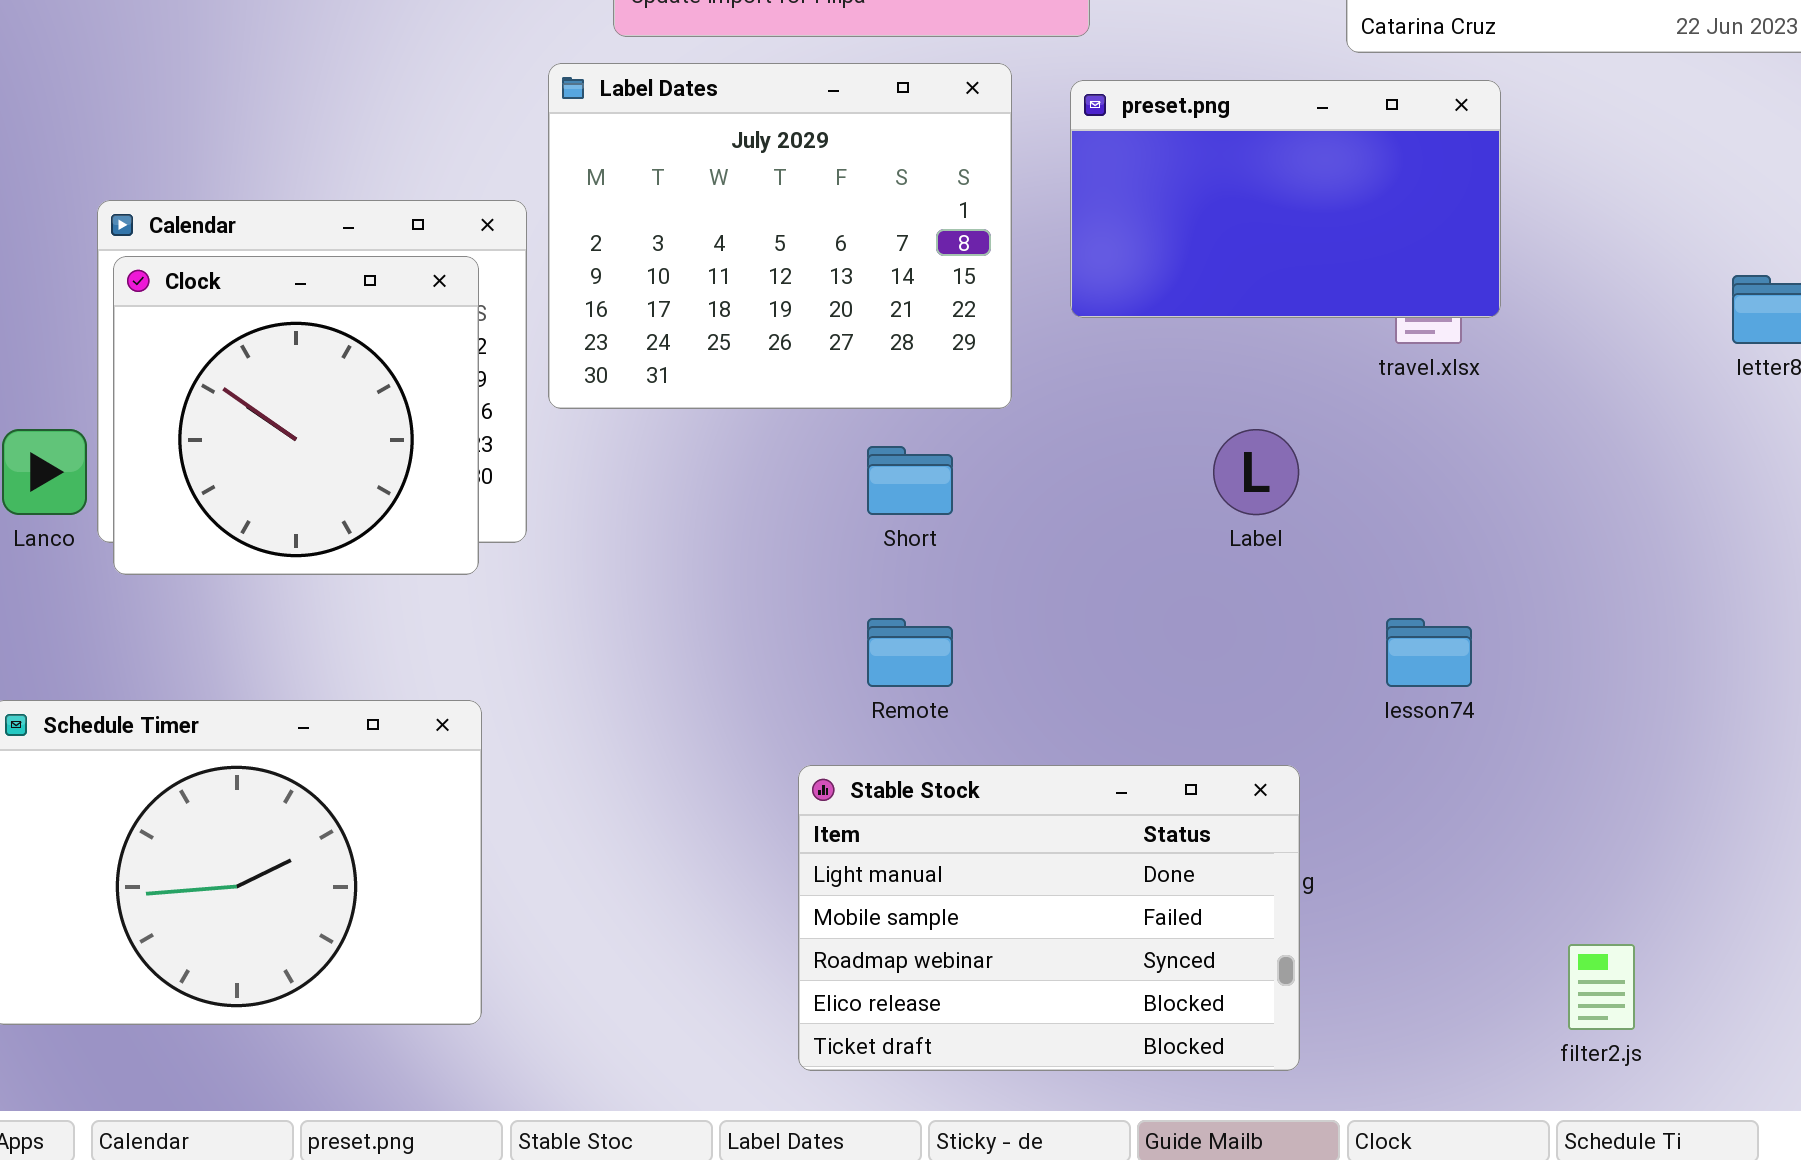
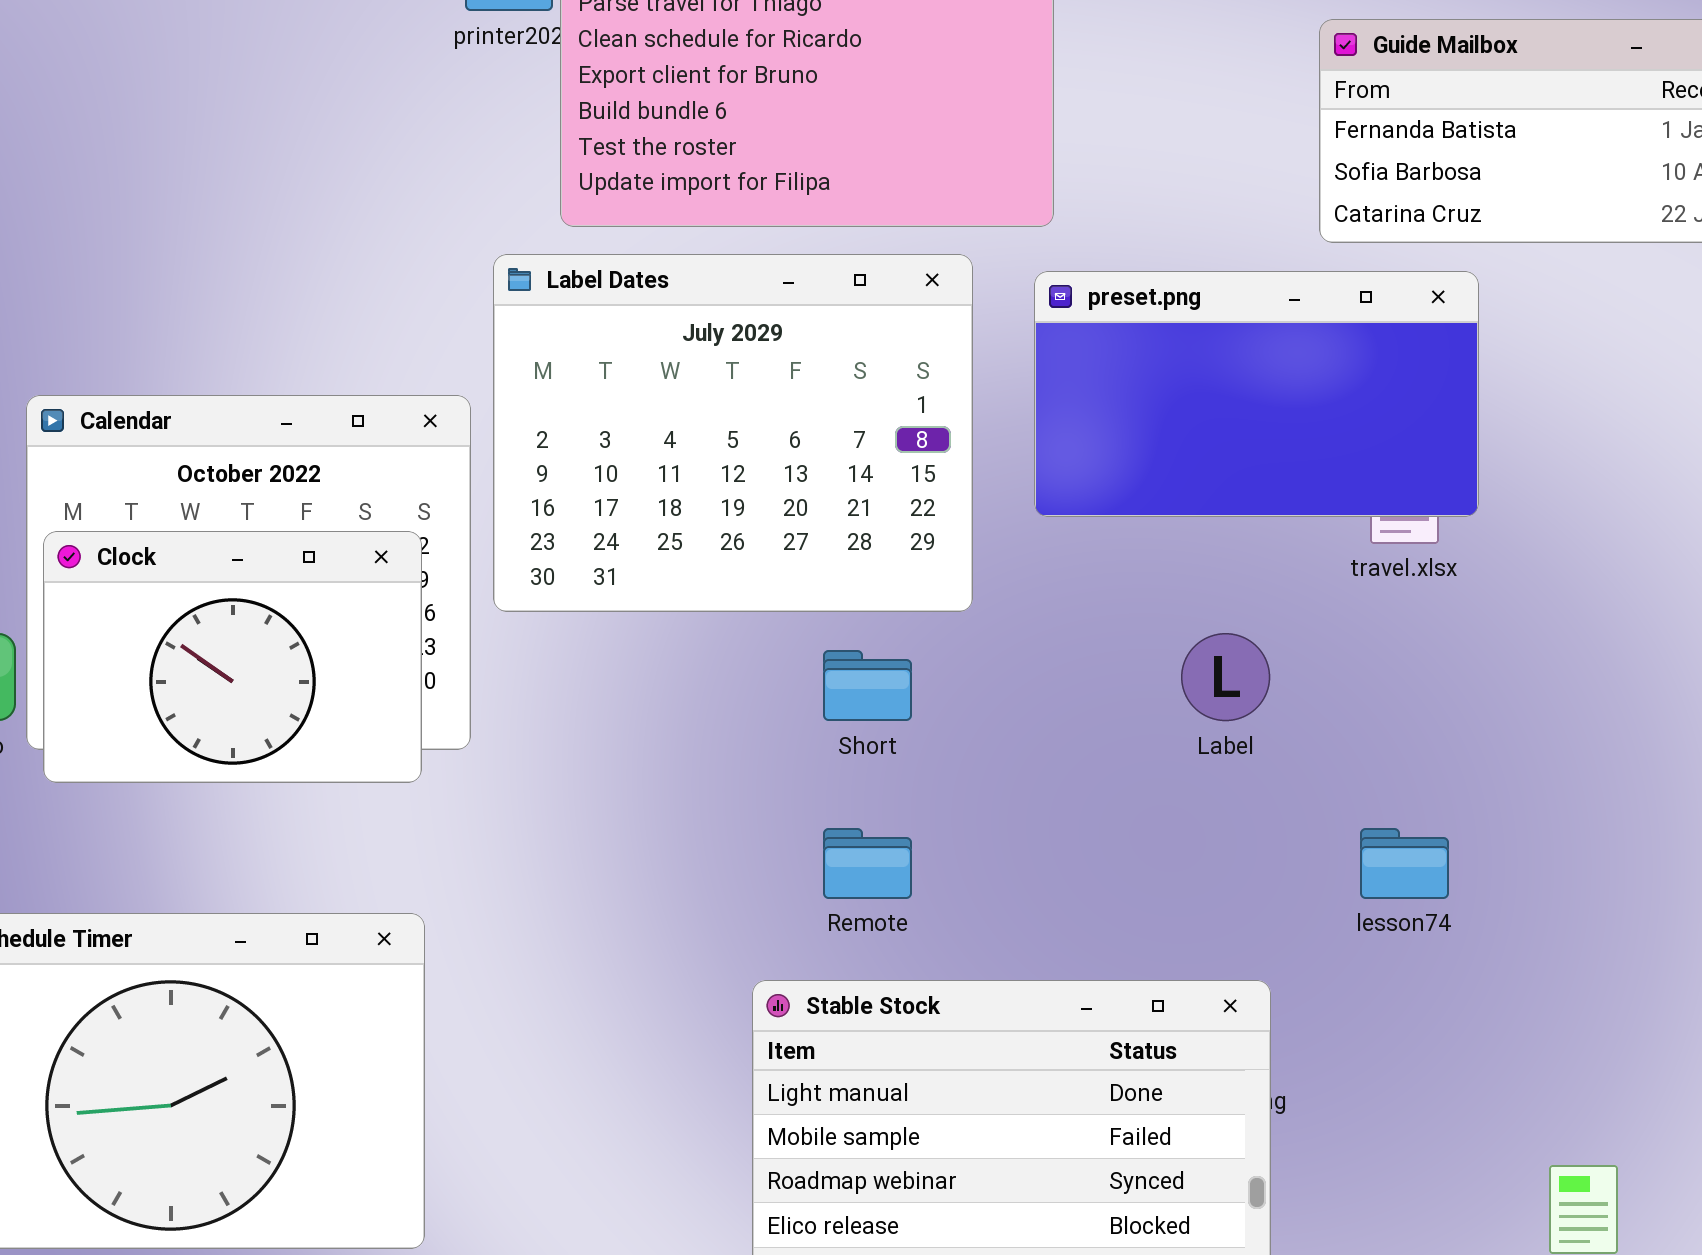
Clock: [113,256,479,575] -> [43,531,422,783], resized

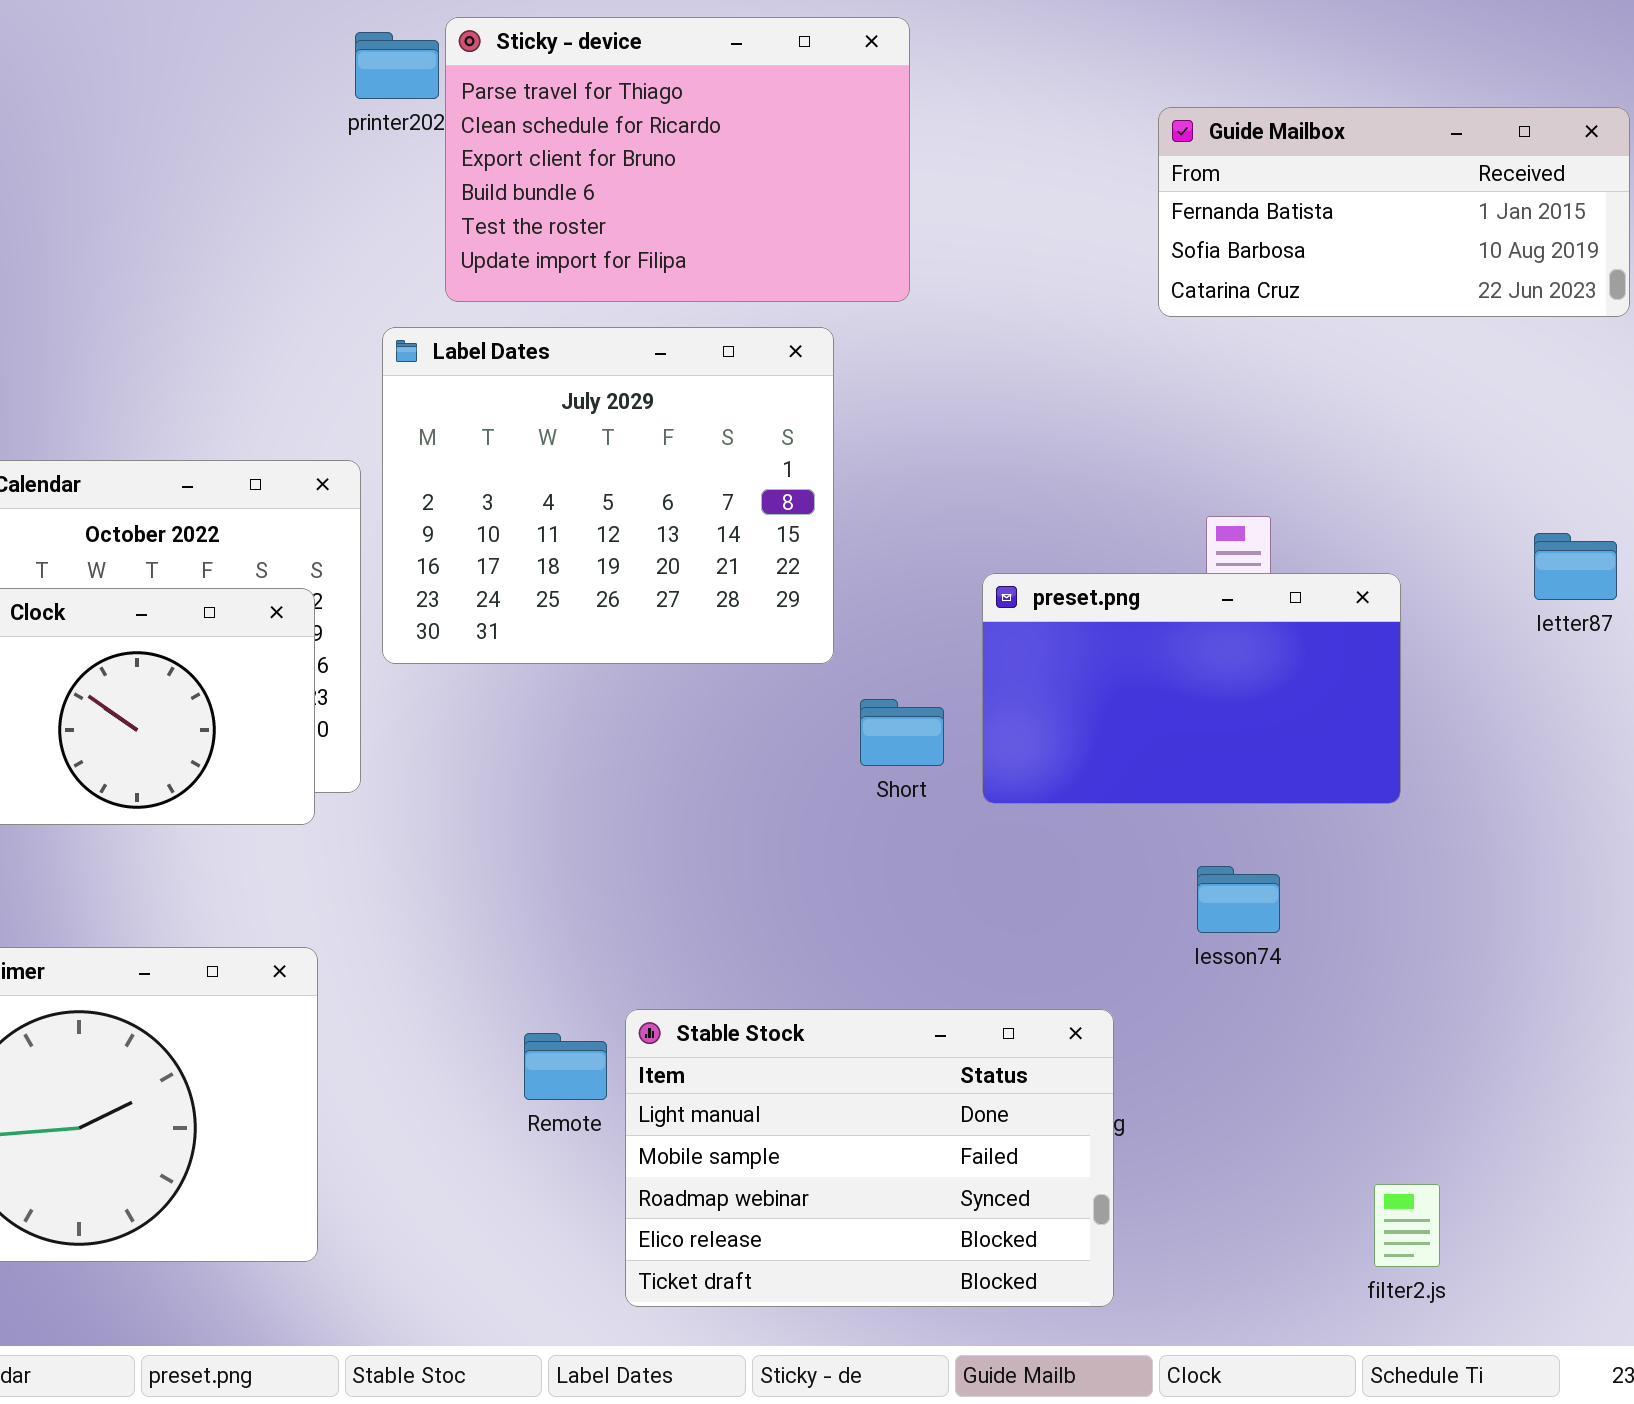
preset.png: [1034,271,1479,517] -> [982,573,1401,804], moved
Short: [823,650,912,721] -> [860,699,944,766], moved
Remote: [823,828,912,899] -> [524,1033,607,1100], moved

